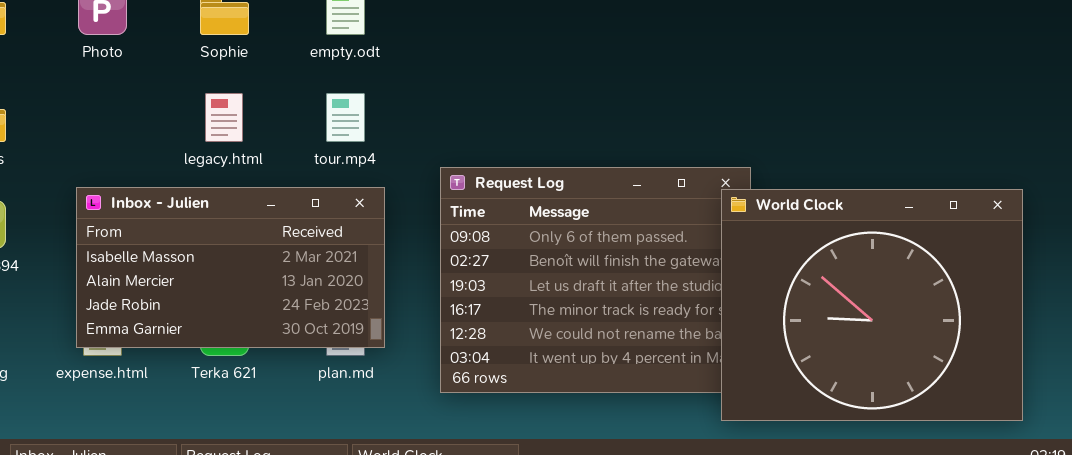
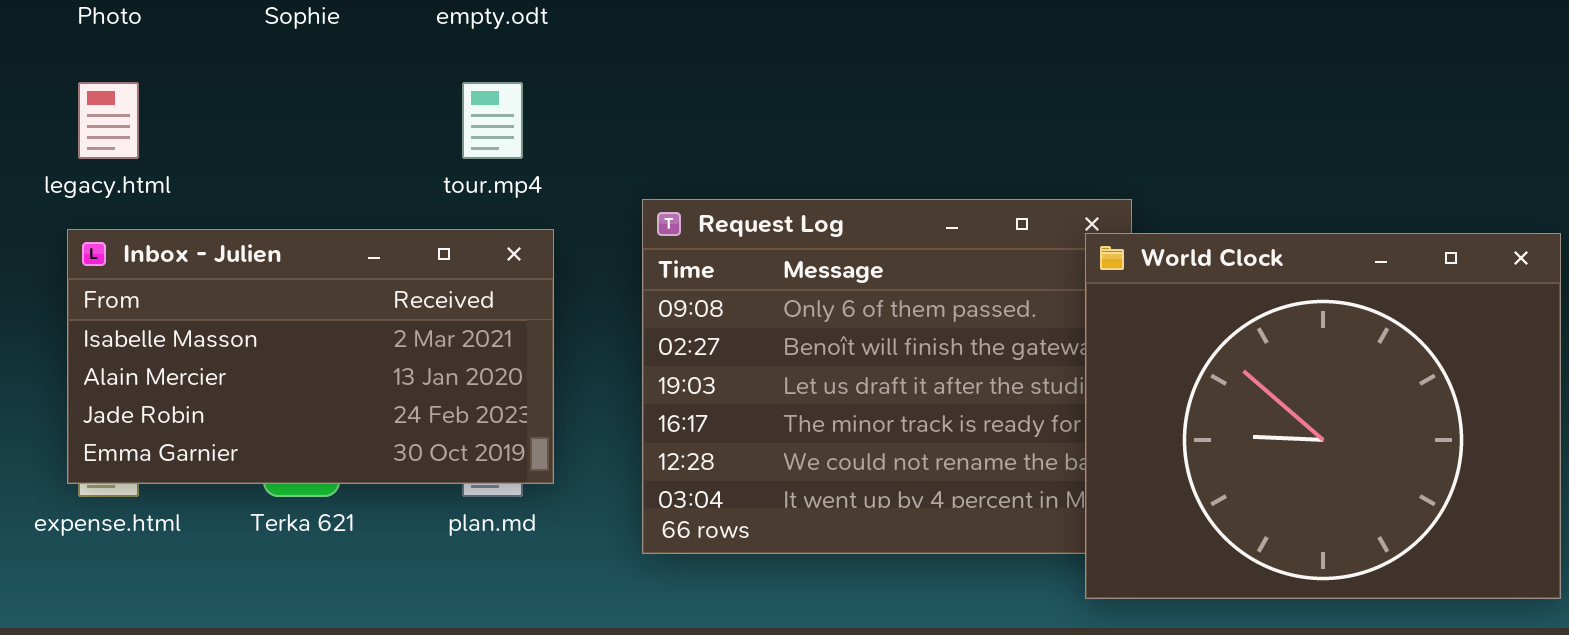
legacy.html: [205,93,243,142] -> [78,82,139,159], moved

